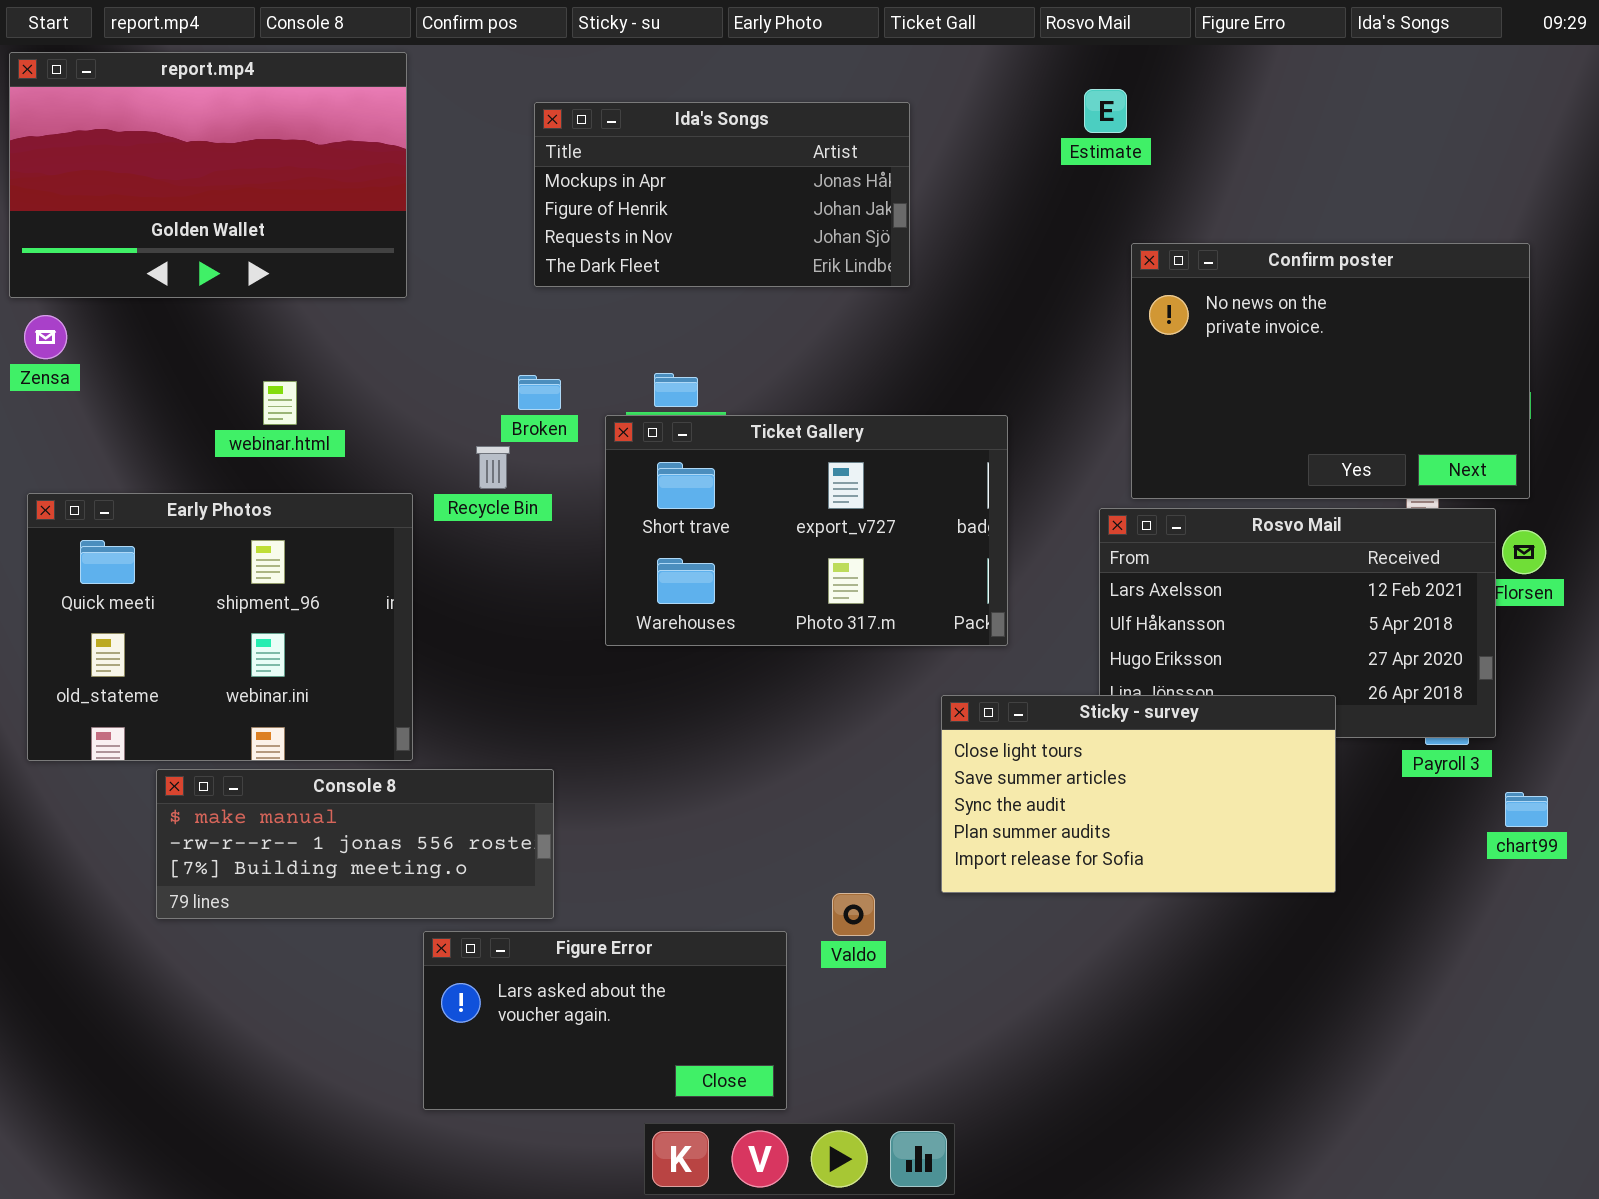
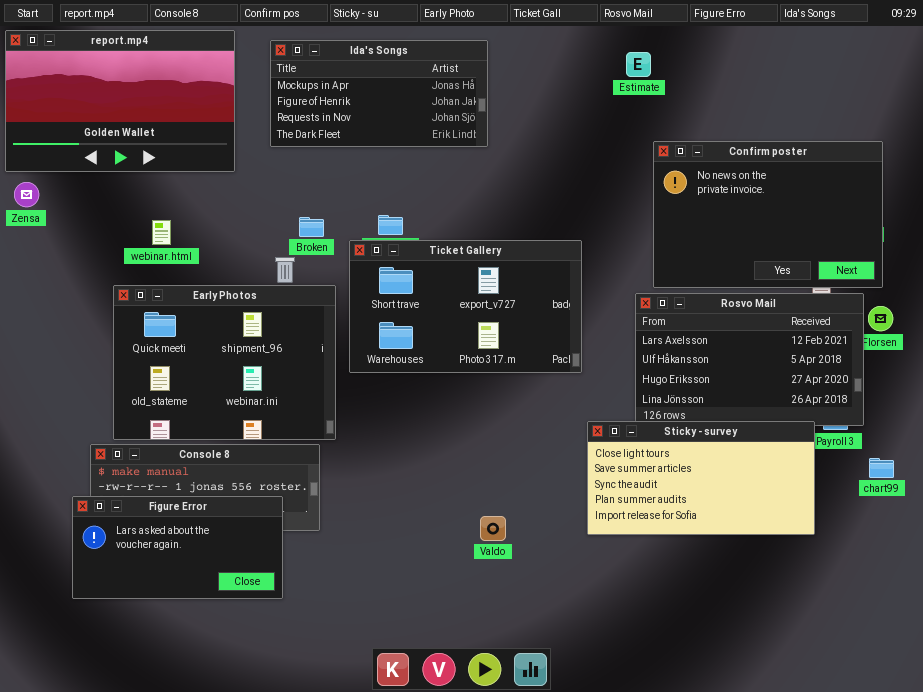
Ida's Songs: [534,102,910,287] -> [270,40,488,147], moved
Early Photos: [27,493,413,761] -> [113,285,336,440], moved
Sticky - survey: [941,695,1336,893] -> [587,421,815,535], moved
Figure Error: [423,931,787,1110] -> [72,496,283,599], moved

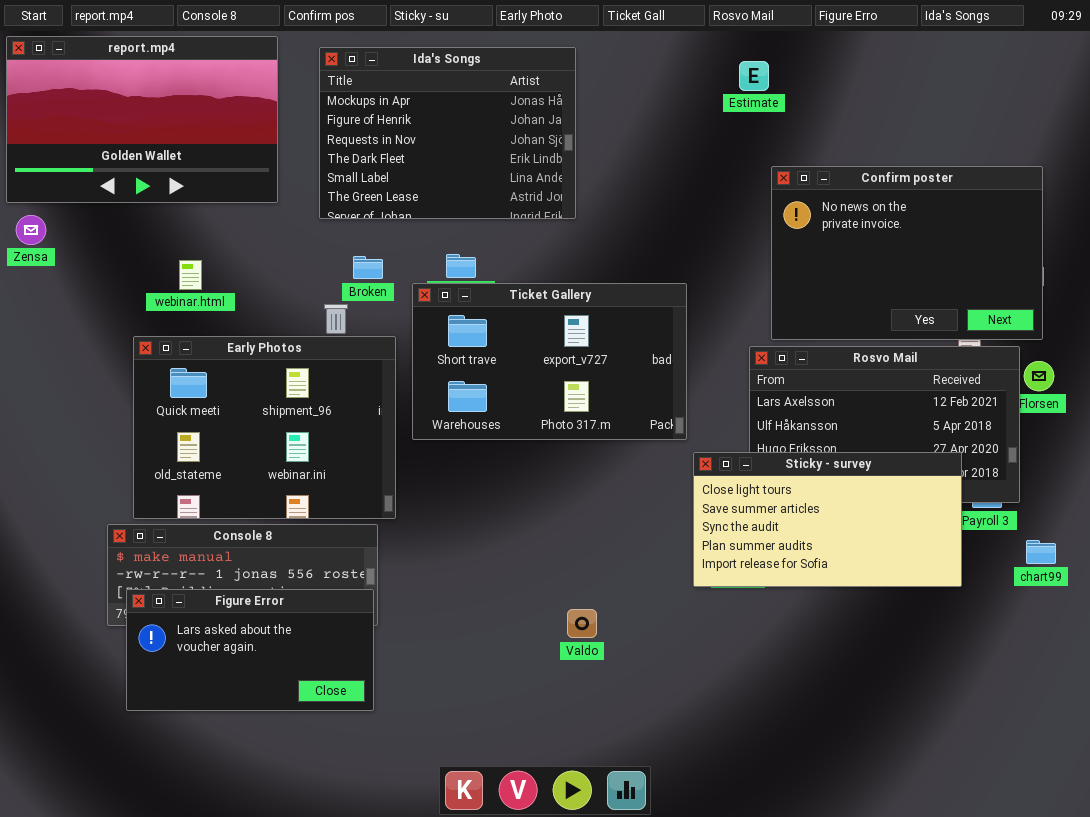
Ida's Songs: [270,40,488,147] -> [319,47,576,219], resized
Sticky - survey: [587,421,815,535] -> [693,452,962,587], moved
Figure Error: [72,496,283,599] -> [126,589,374,711], moved

